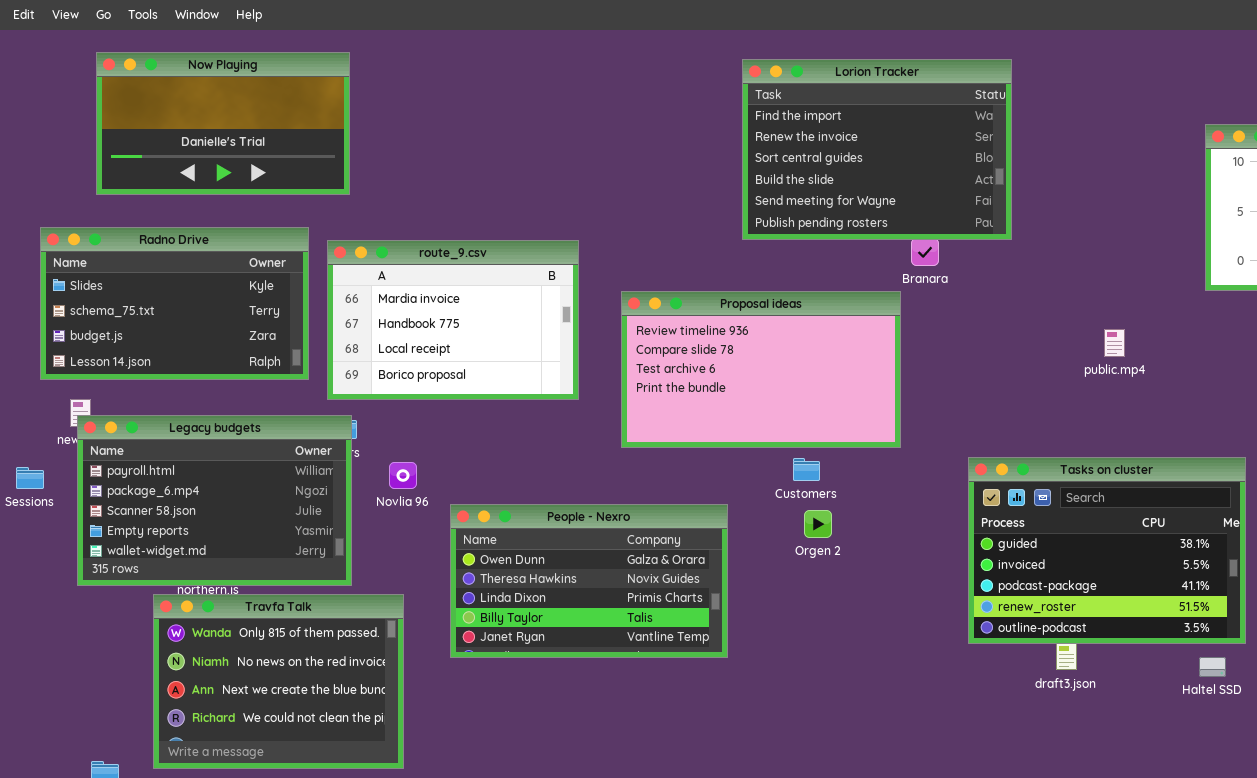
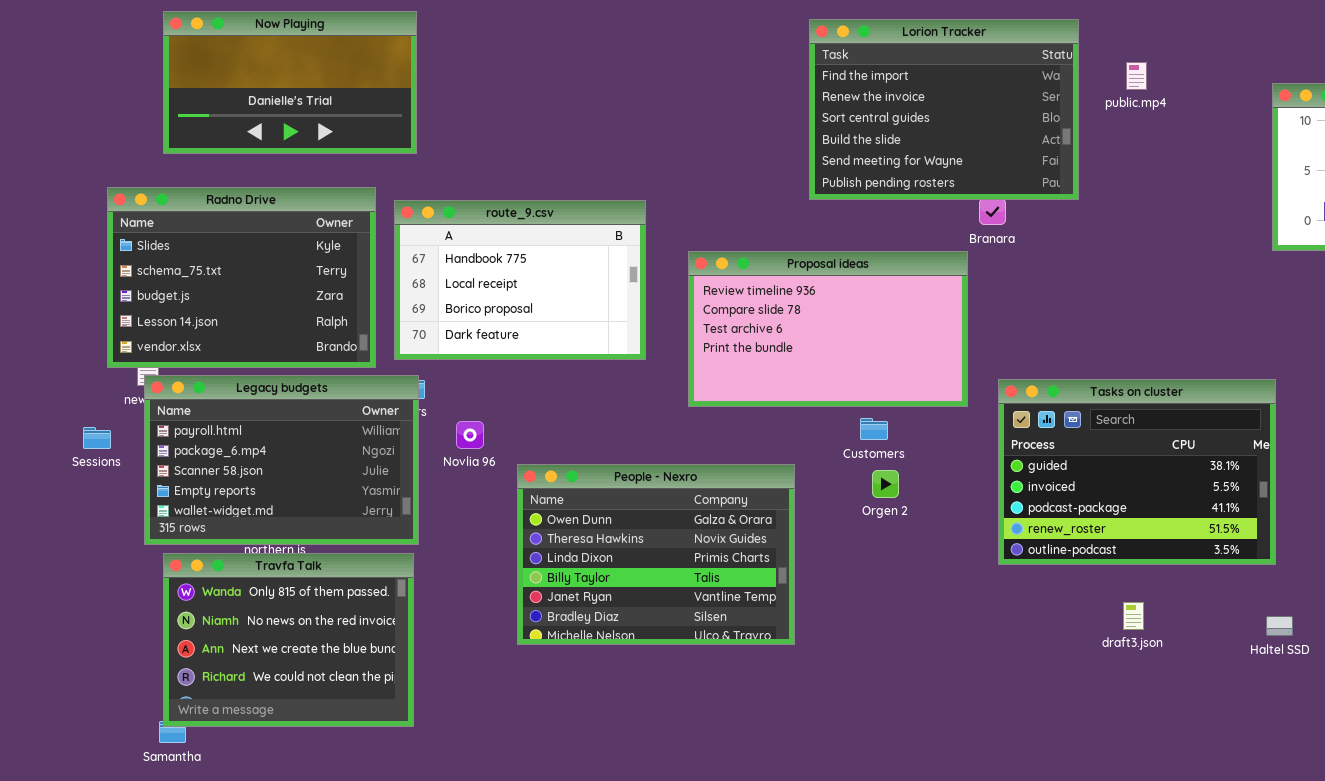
Radno Drive: [40,227,309,380] -> [107,187,376,368], resized
route_9.csv: [327,240,579,400] -> [394,200,646,360], scrolled down 1 row
public.mp4: [1104,329,1125,357] -> [1126,62,1147,90], moved
Tasks on cluster: [968,457,1246,644] -> [998,379,1276,565], moved
People - Nexro: [450,504,728,658] -> [517,464,795,645], resized
Travfa Talk: [153,594,404,769] -> [163,553,414,727], moved

